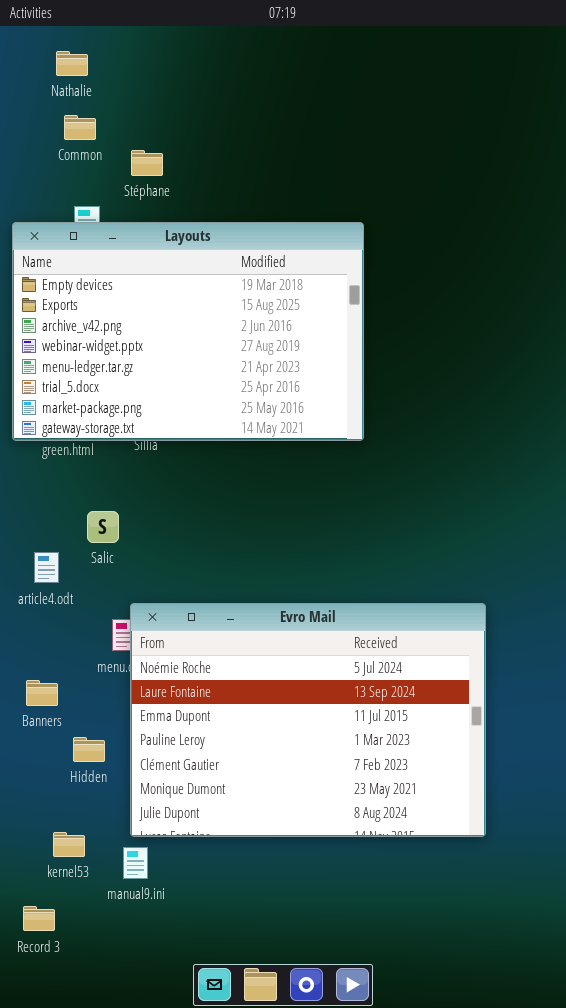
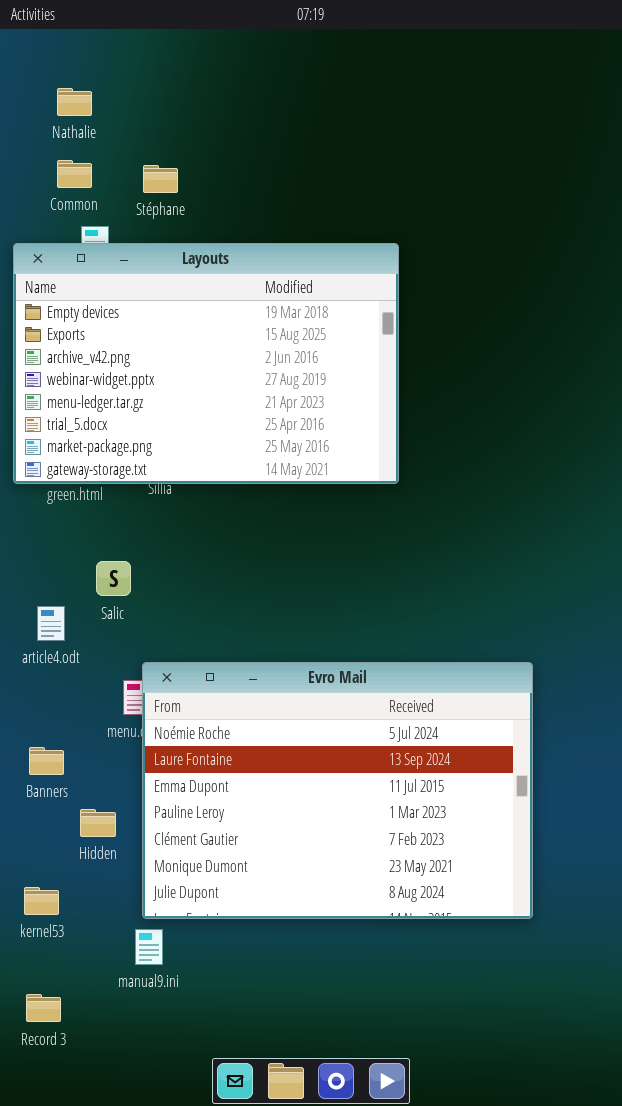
Nathalie: [56,51,88,76] -> [57,88,92,116], moved
Common: [64,115,96,140] -> [57,160,92,188], moved
kernel53: [53,832,85,857] -> [24,887,59,915], moved

